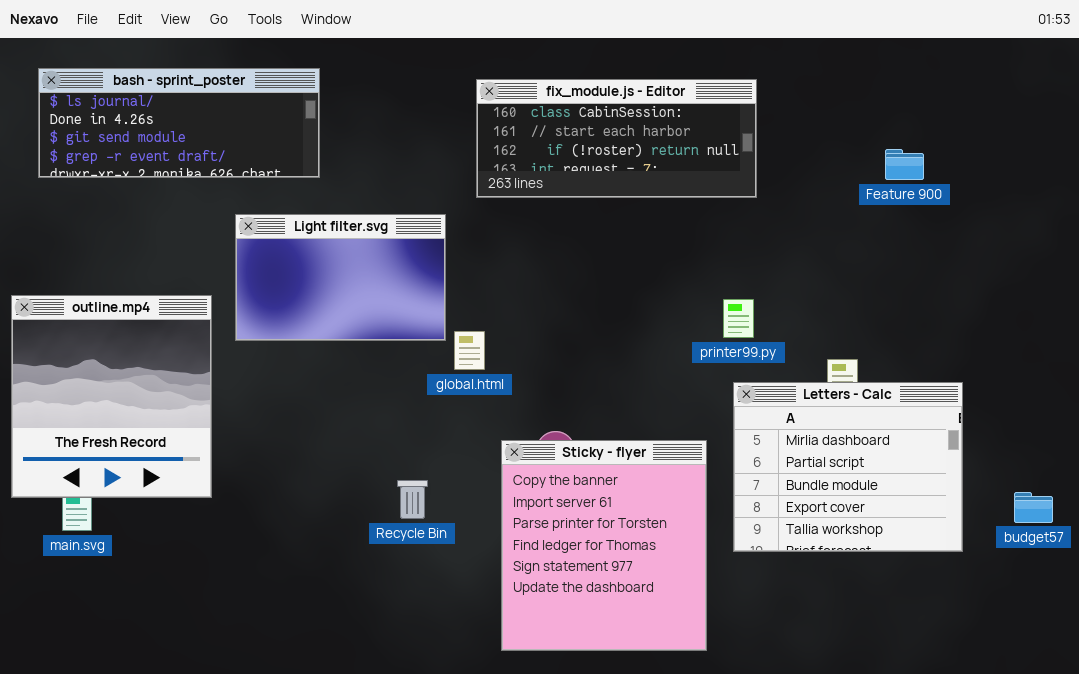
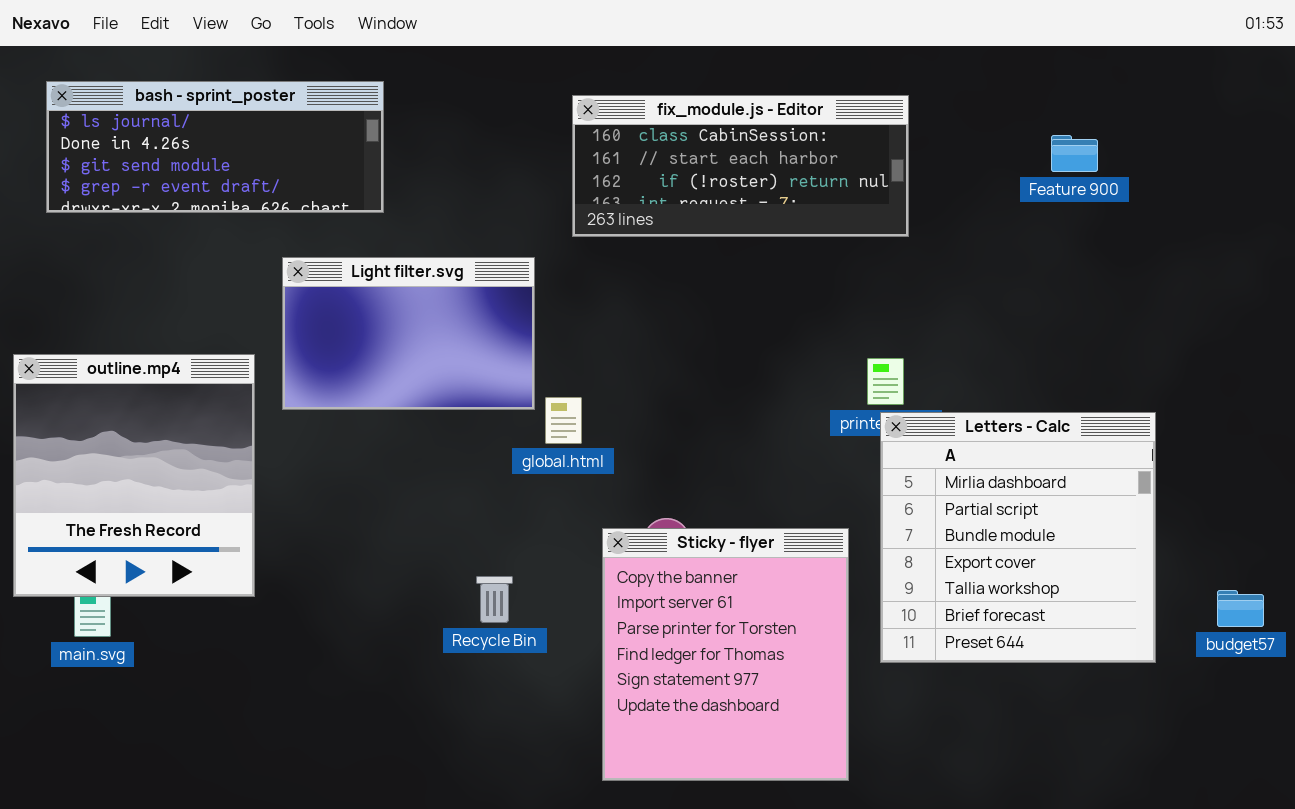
Feature 900: [885,149,924,180] -> [1051,135,1098,172], moved
Letters - Calc: [733,382,963,552] -> [880,412,1156,663], resized

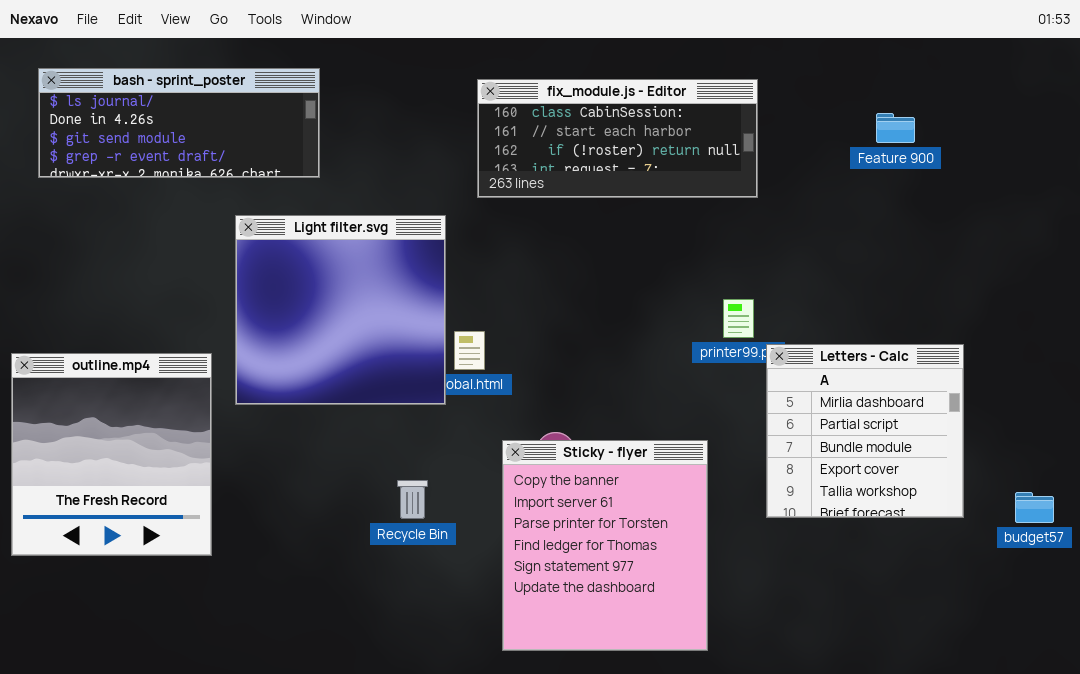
Light filter.svg: [282,257,535,410] -> [235,215,446,405], resized
outline.mp4: [13,354,255,597] -> [11,353,212,556], moved
Letters - Calc: [880,412,1156,663] -> [766,344,964,518], resized

